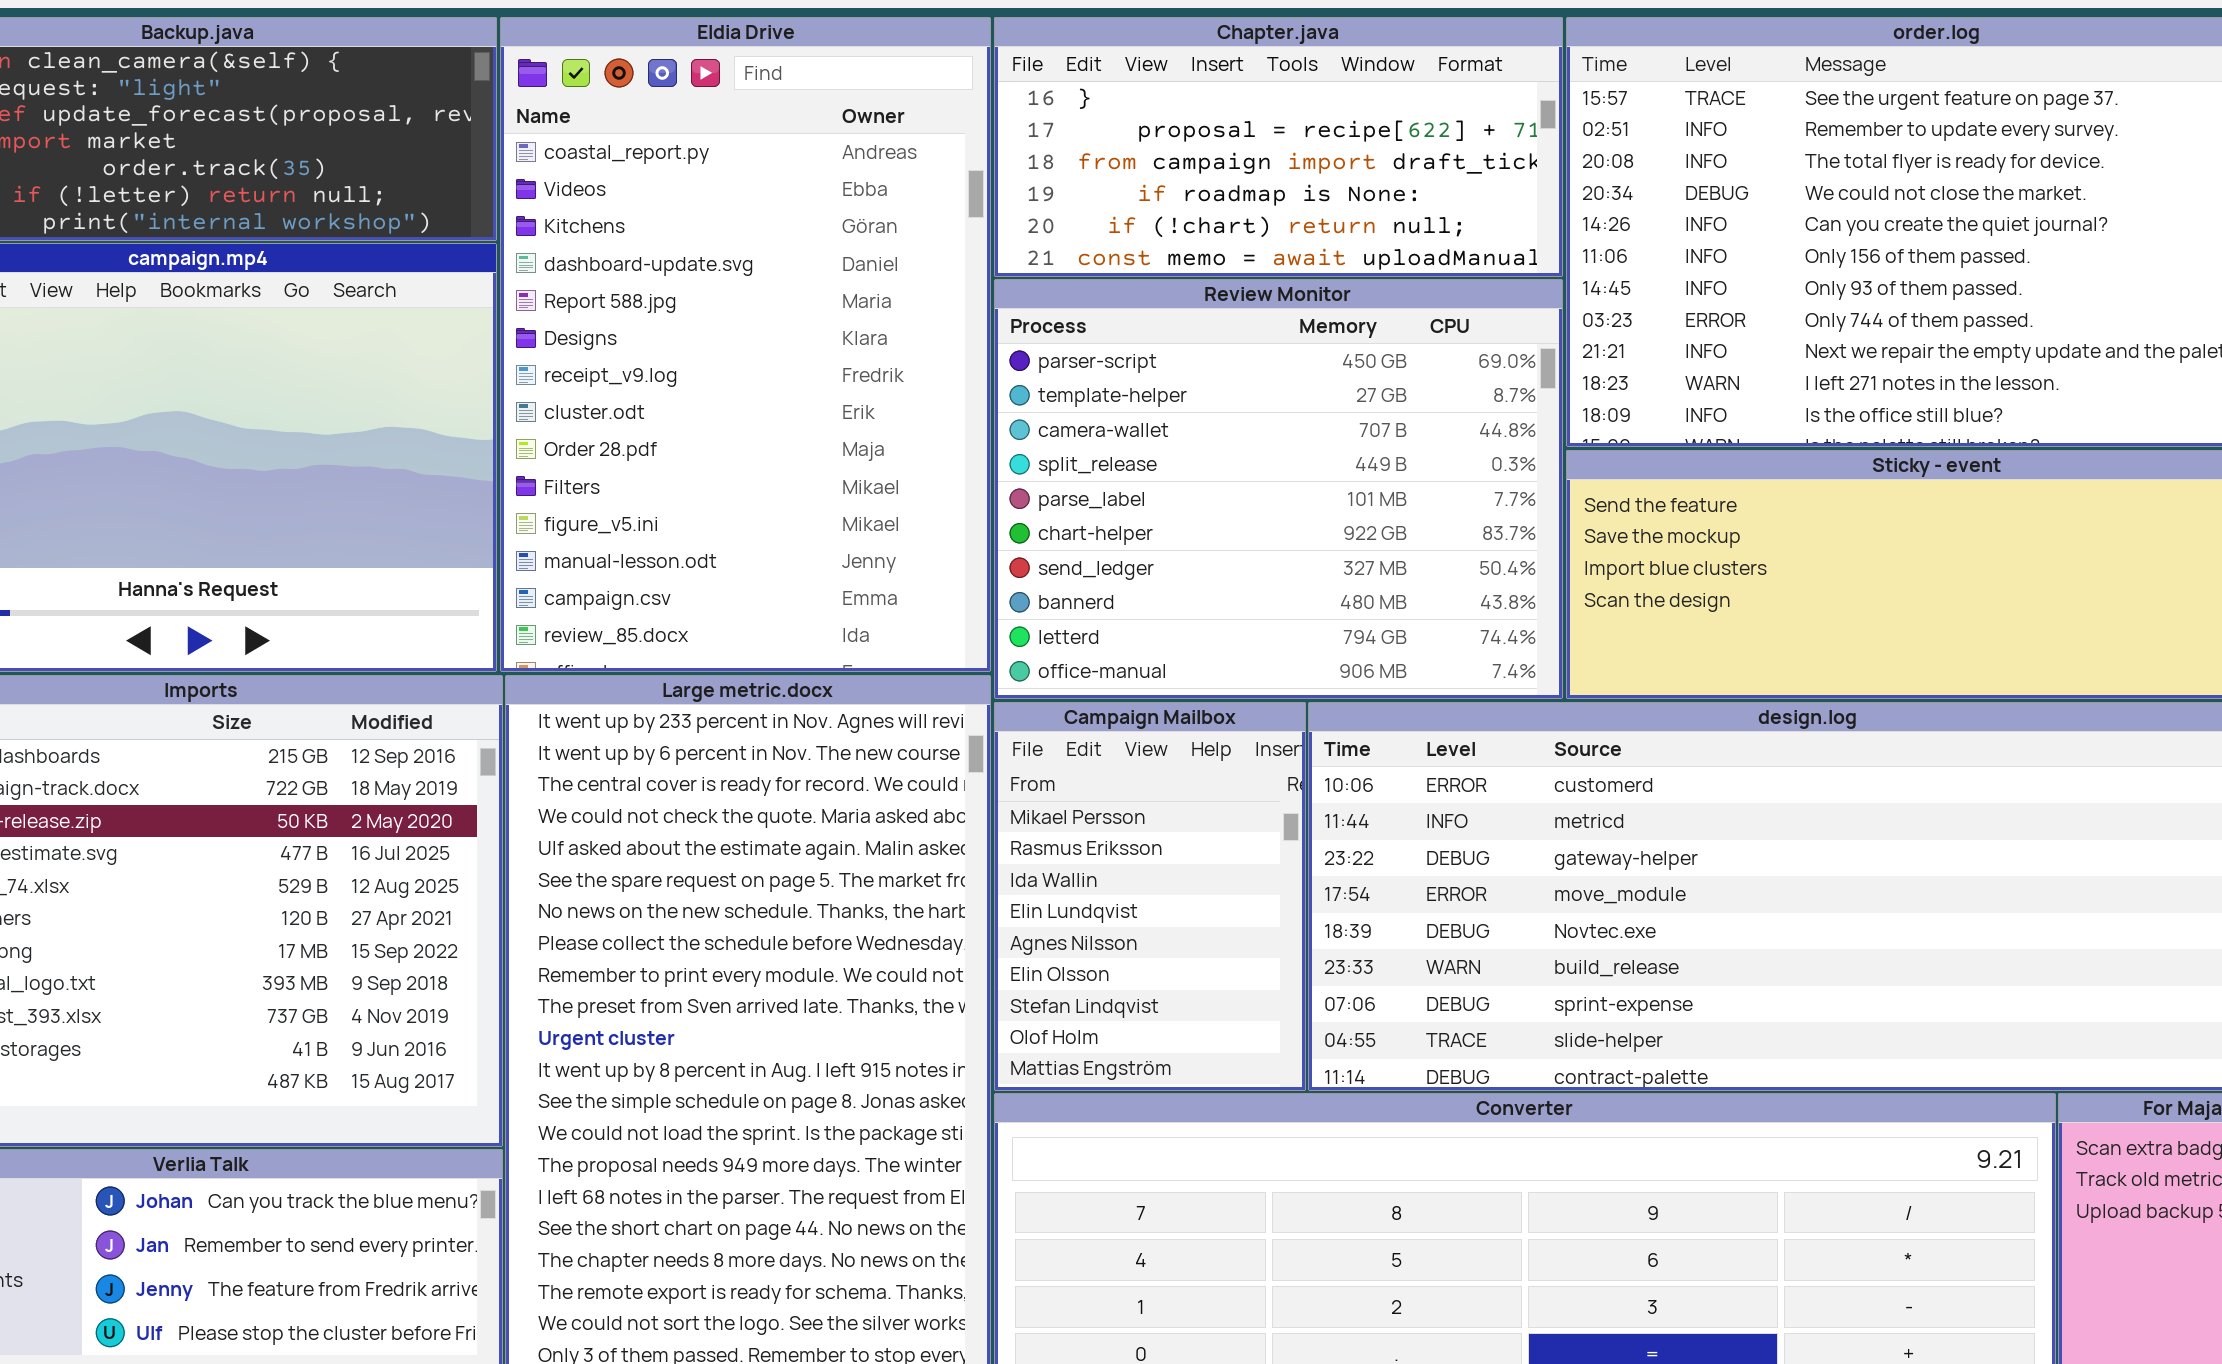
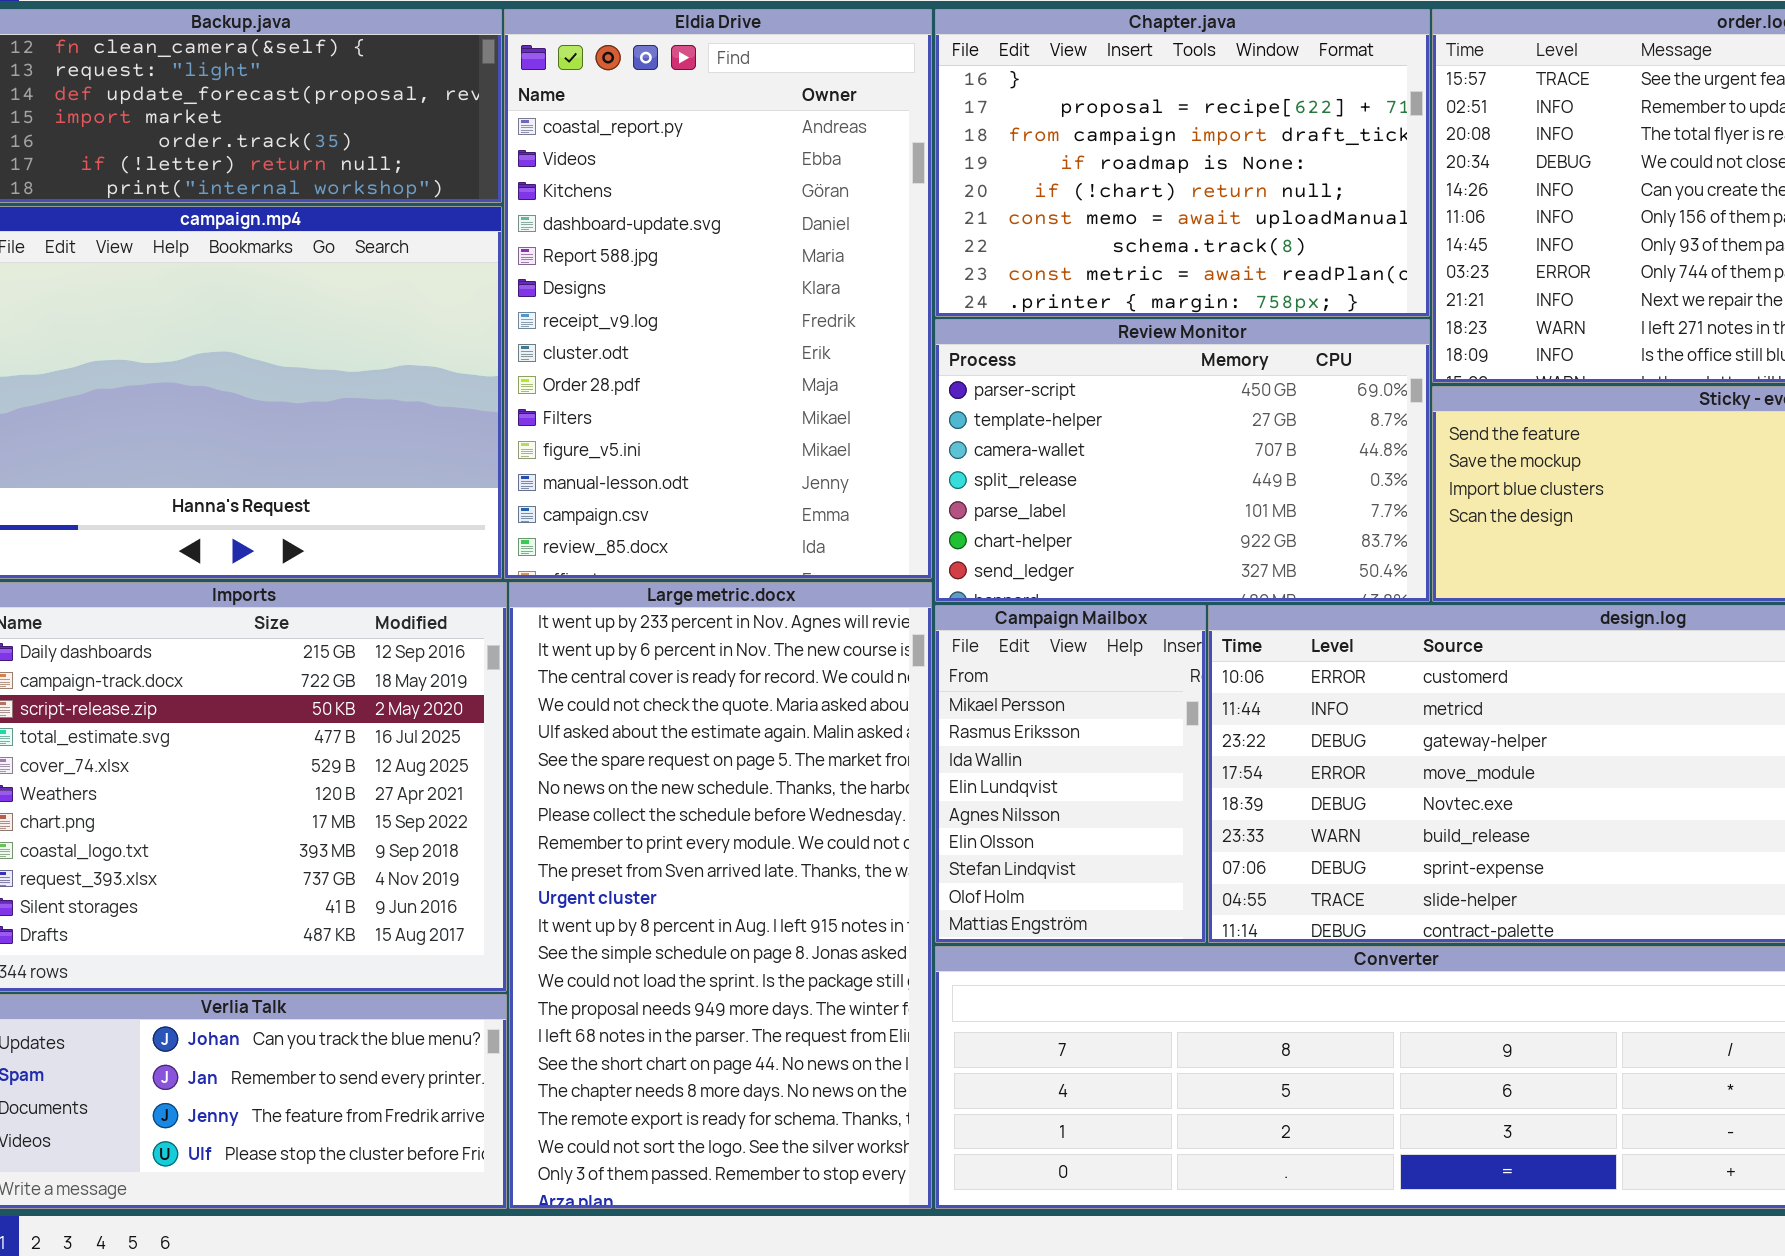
Chapter.java: [994,17,1563,277] -> [935,9,1430,317], resized
Review Monitor: [994,279,1563,699] -> [935,319,1430,602], resized

